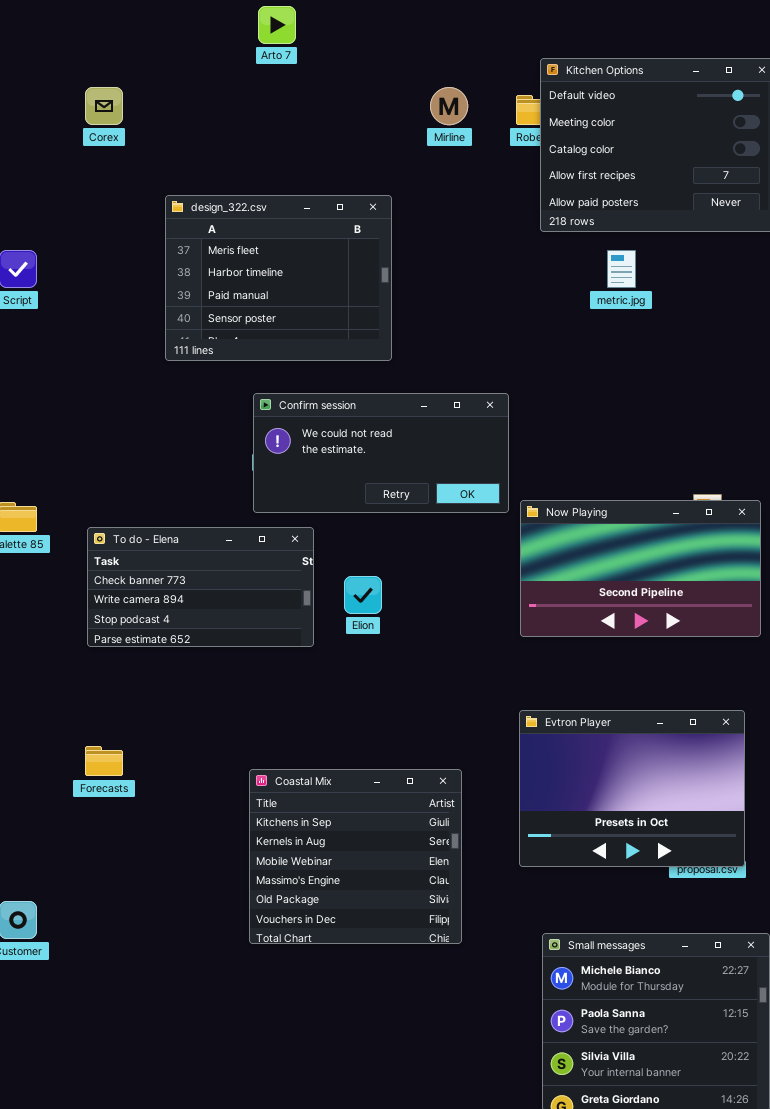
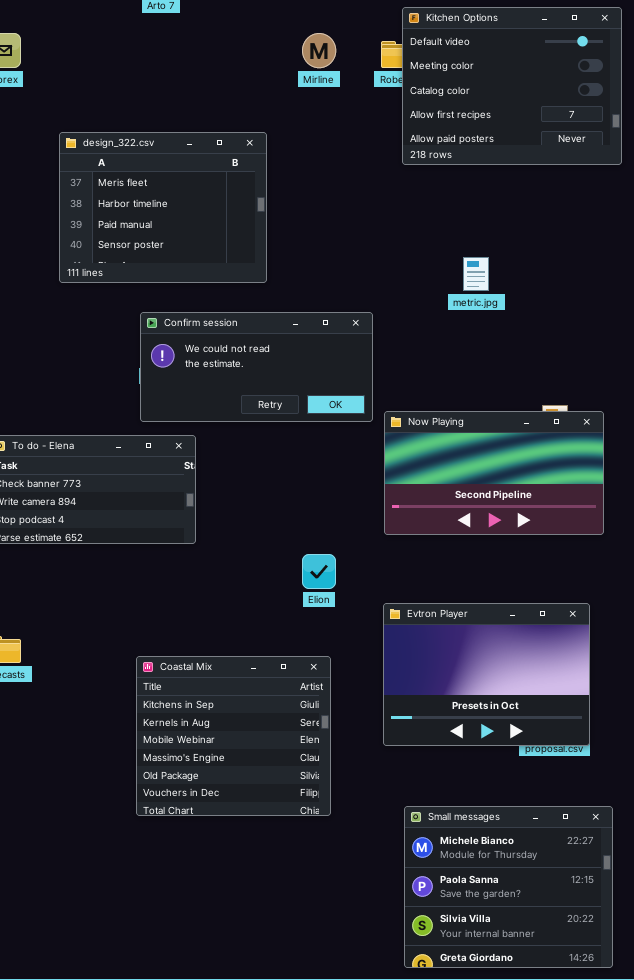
metric.jpg: [607,250,636,288] -> [463,257,489,291], moved
Elion: [344,576,382,614] -> [302,554,336,589], moved

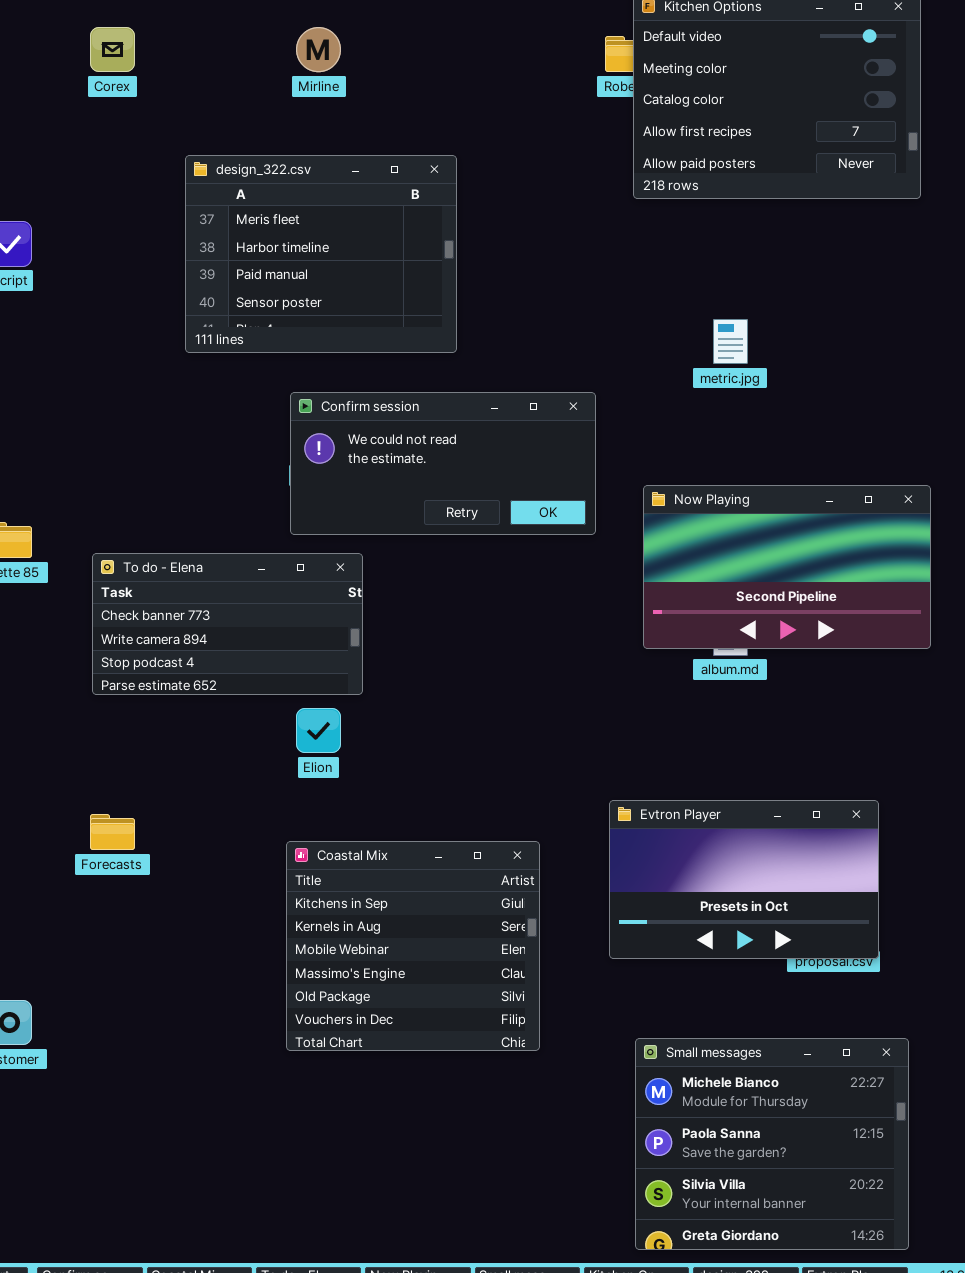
Mirline: [302,33,336,68] -> [296,27,341,72], moved
Now Playing: [384,411,604,535] -> [643,485,931,649], moved
Elion: [302,554,336,589] -> [296,708,341,753], moved
Evtron Player: [383,603,590,746] -> [609,800,879,959], resized

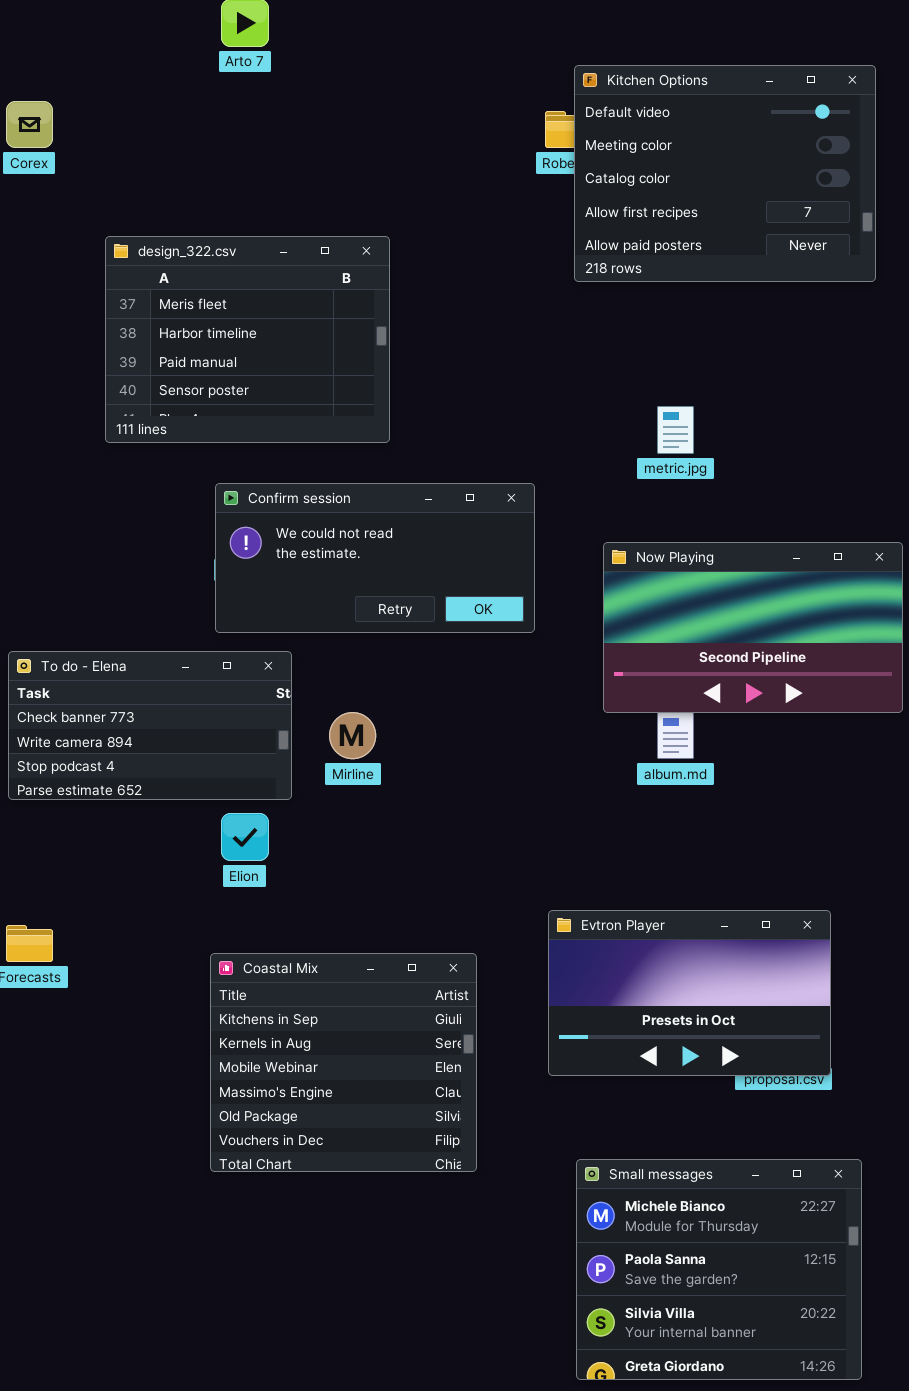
Mirline: [296,27,341,72] -> [329,712,376,759], moved
Now Playing: [643,485,931,649] -> [603,542,903,713], moved

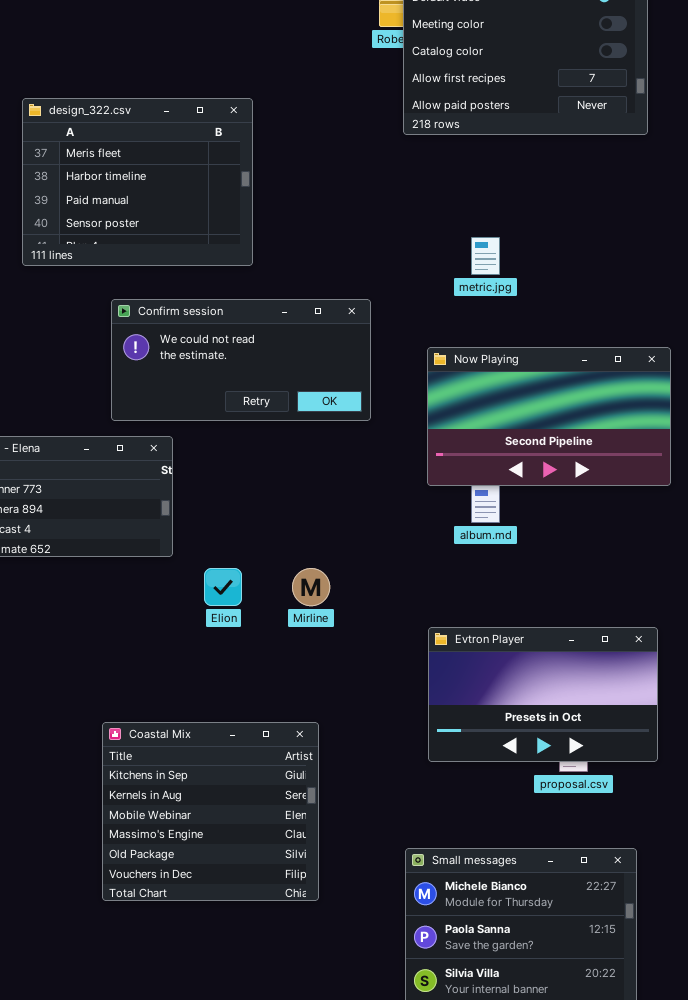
Mirline: [329,712,376,759] -> [292,568,330,606], moved
Elion: [221,813,269,861] -> [204,568,242,606], moved
Evtron Player: [548,910,831,1076] -> [428,627,658,762], moved
Coastal Mix: [210,953,477,1172] -> [102,722,319,901], moved

